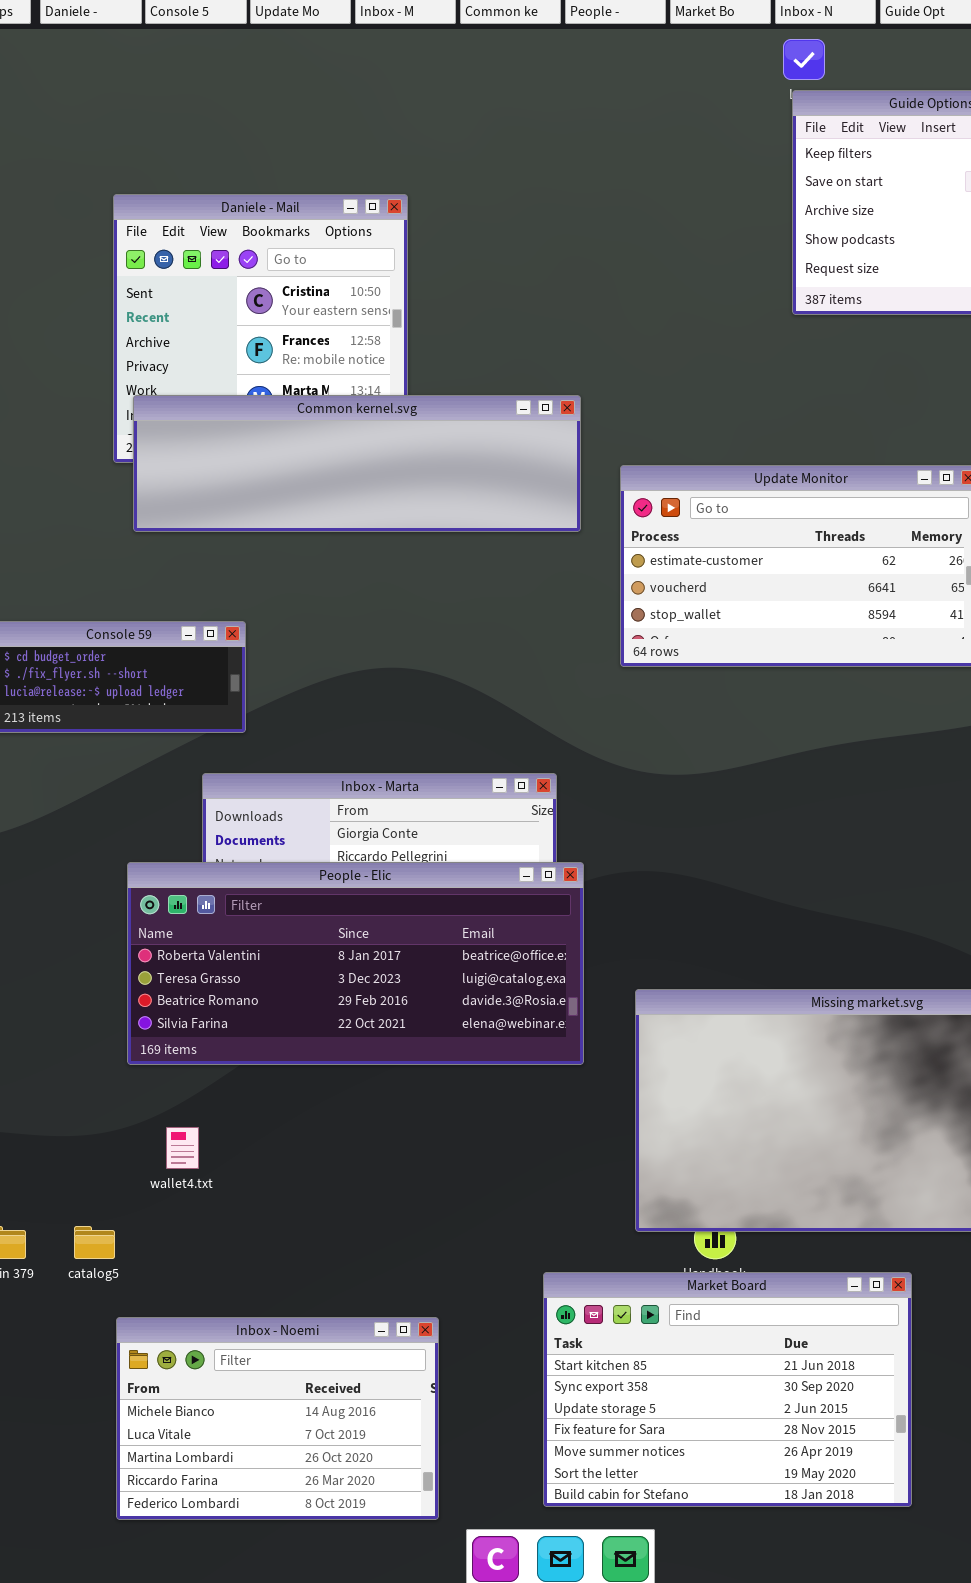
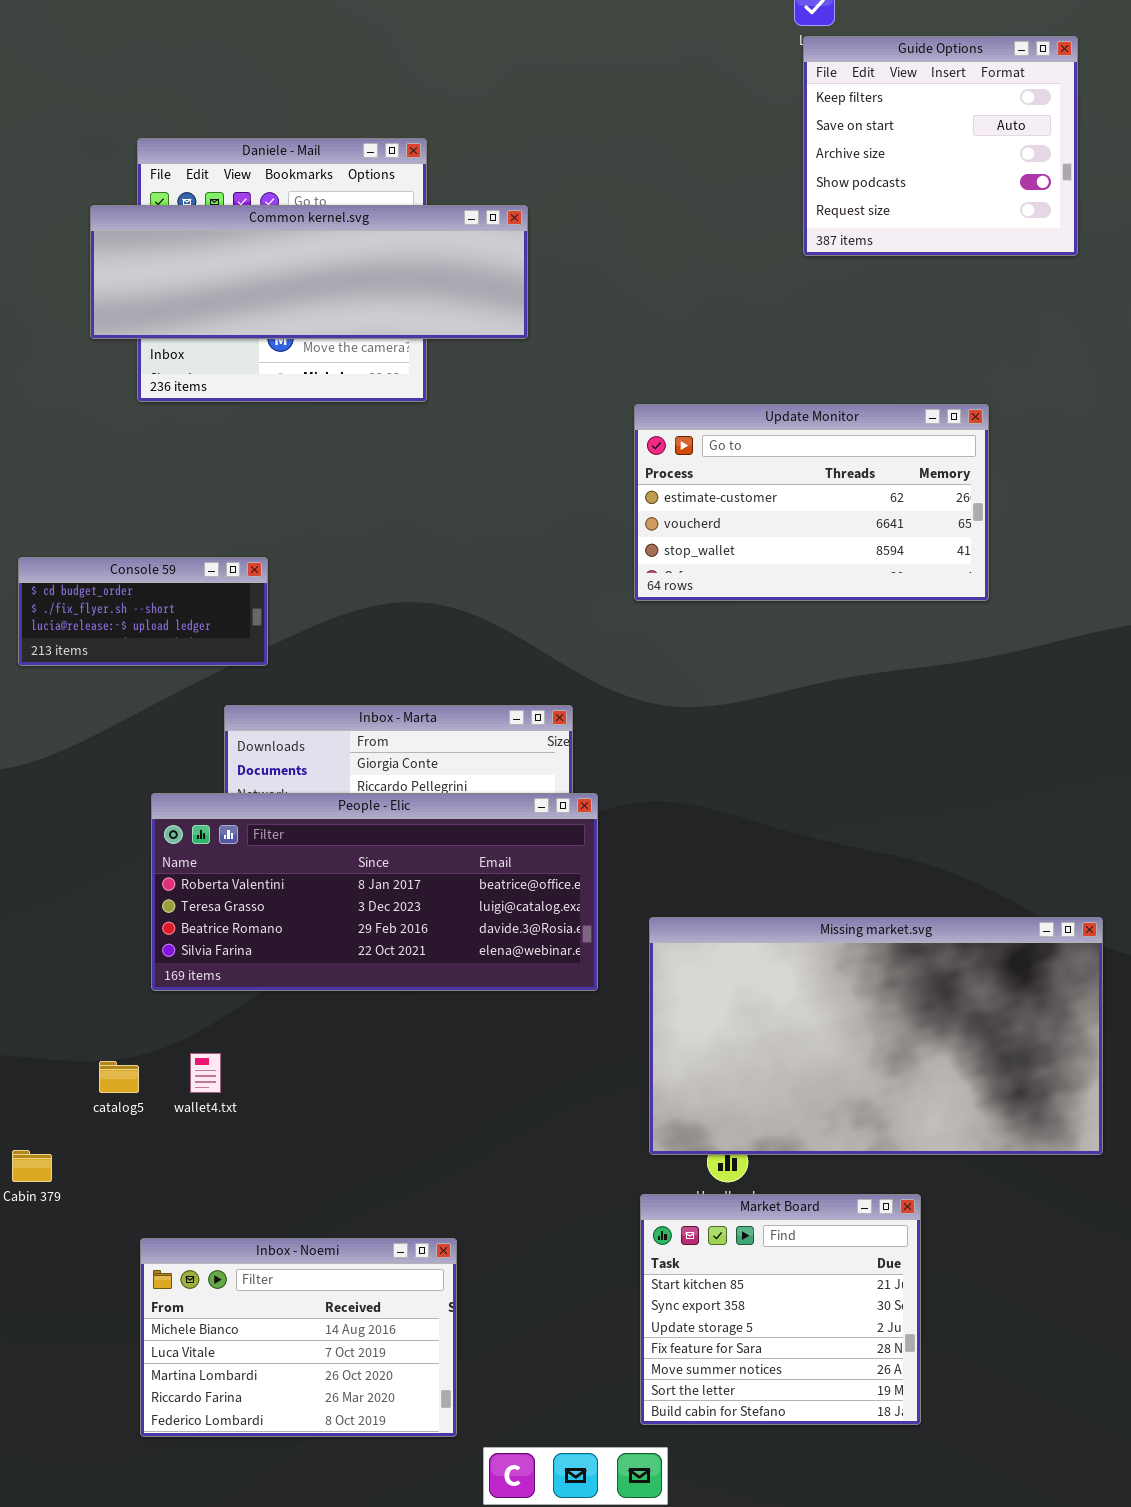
Common kernel.svg: [133,395,581,532] -> [90,205,528,339], moved
catalog5: [74,1226,115,1259] -> [99,1061,139,1093], moved
Market Board: [543,1272,912,1507] -> [640,1194,921,1425], resized

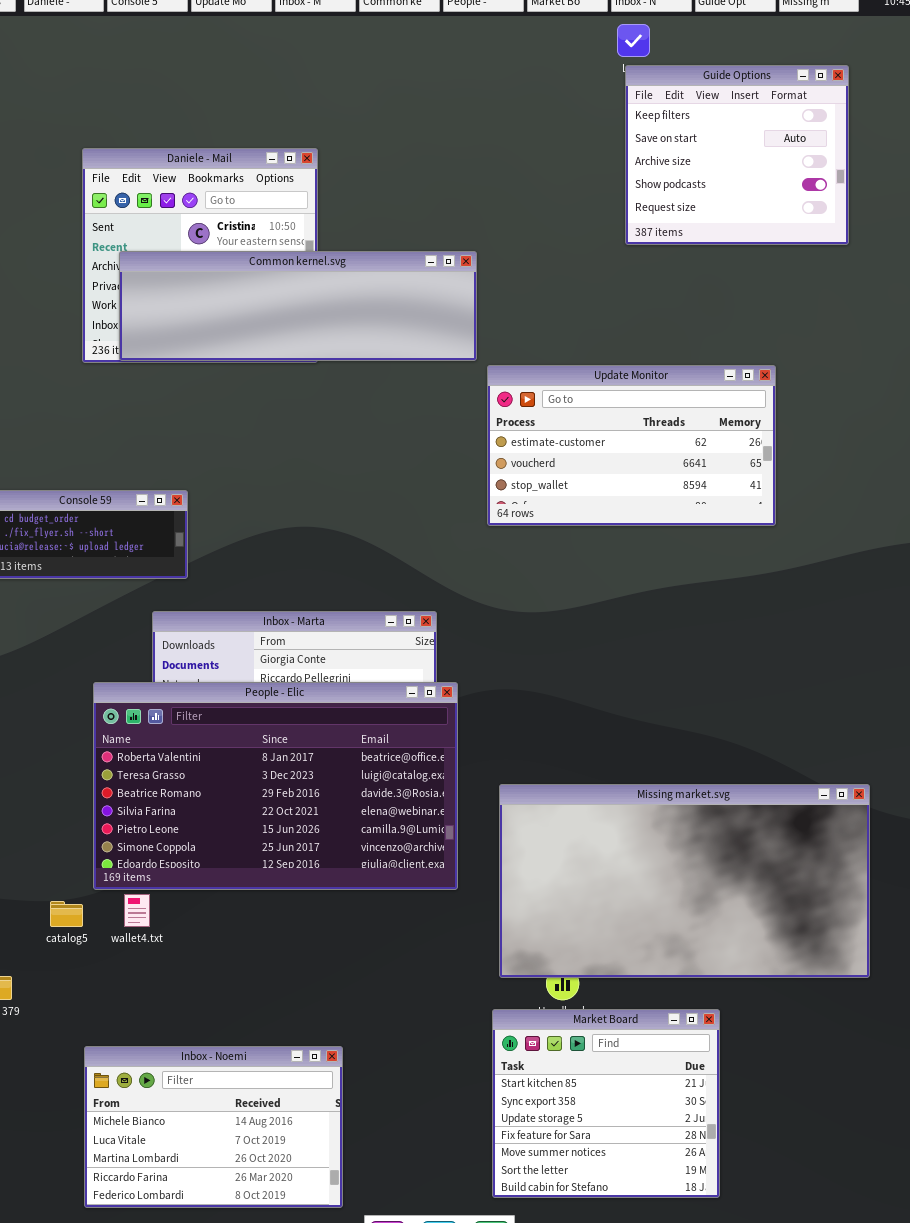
Common kernel.svg: [90,205,528,339] -> [119,251,477,361], moved
People - Elic: [151,793,598,991] -> [93,682,458,890], resized

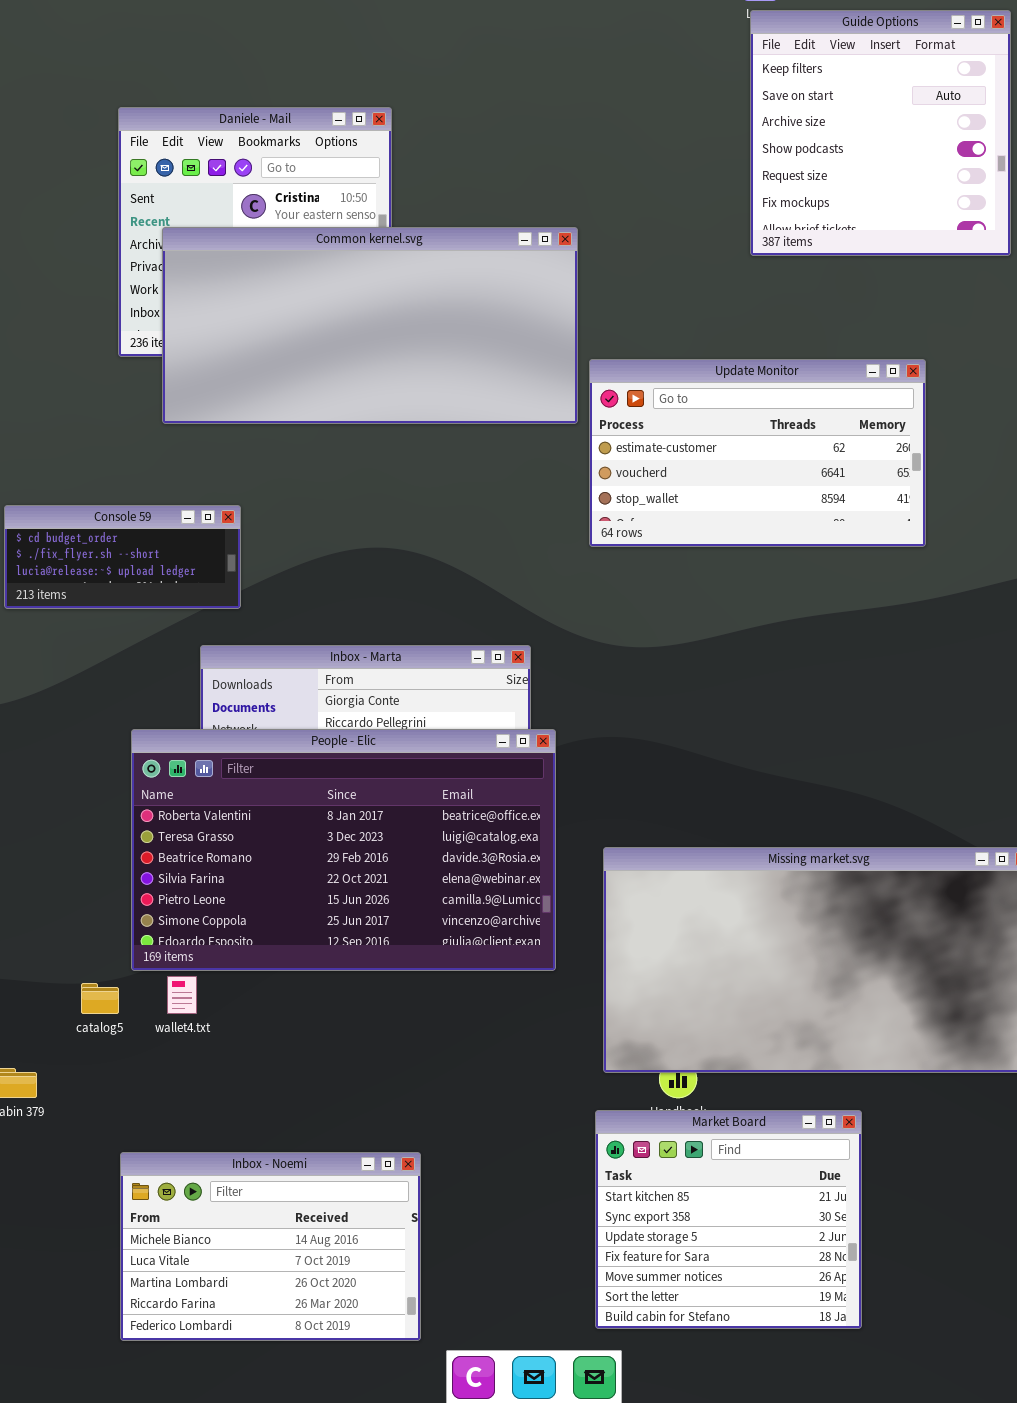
Guide Options: [625,65,849,245] -> [750,10,1011,256], resized
Common kernel.svg: [119,251,477,361] -> [162,227,578,424], resized

